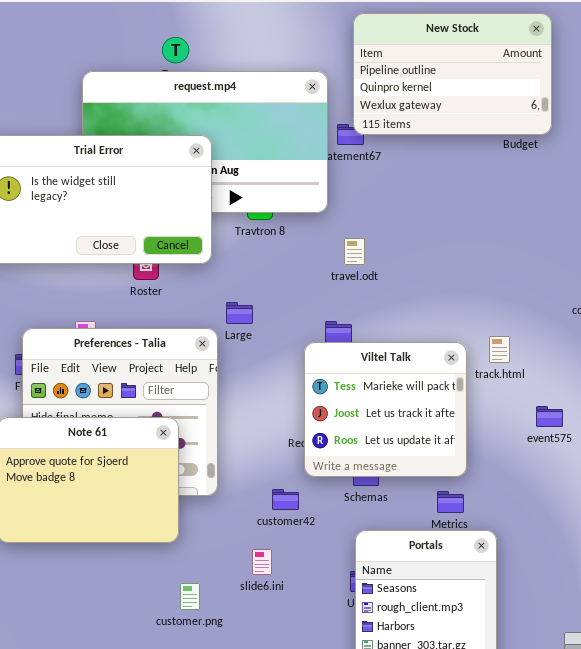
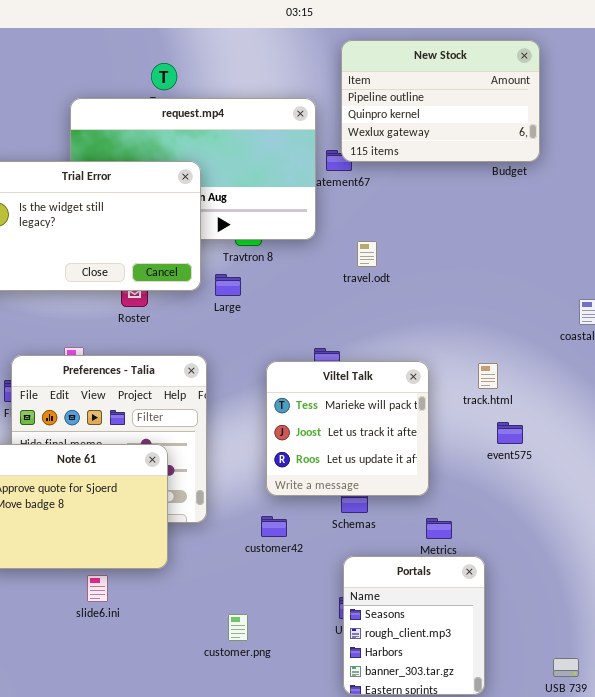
travel.odt: [344,238,365,265] -> [357,241,377,267], moved
Large: [226,302,253,324] -> [215,274,241,296], moved
Viltel Talk: [304,342,467,477] -> [266,361,429,496], moved
event575: [536,406,563,427] -> [497,422,523,444], moved
slide6.ini: [252,549,272,575] -> [87,575,108,602], moved
customer.png: [180,583,200,610] -> [228,614,248,641], moved

